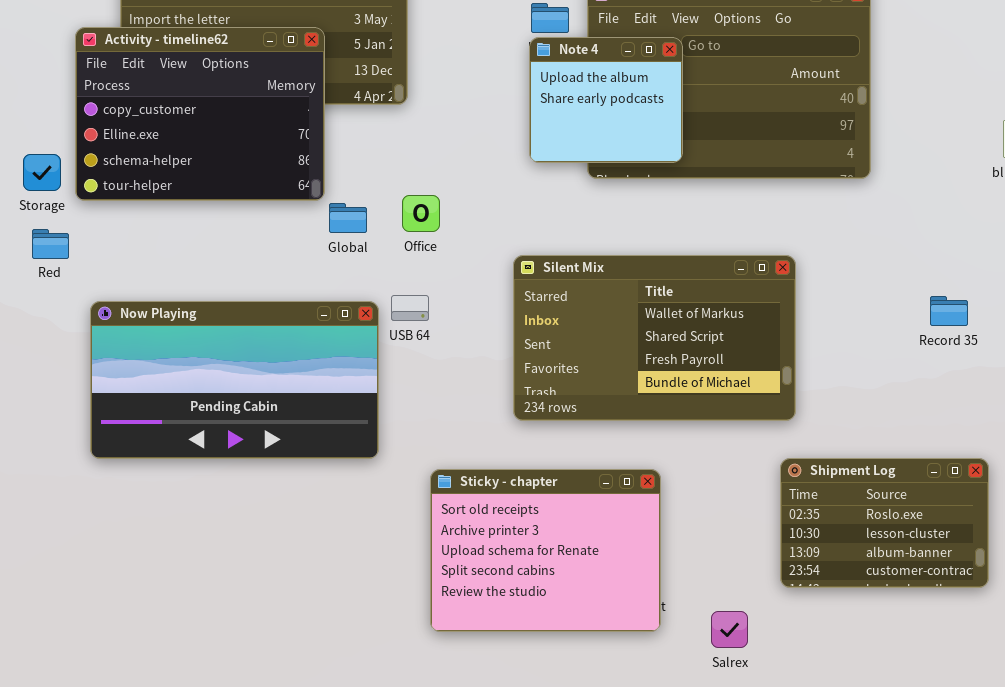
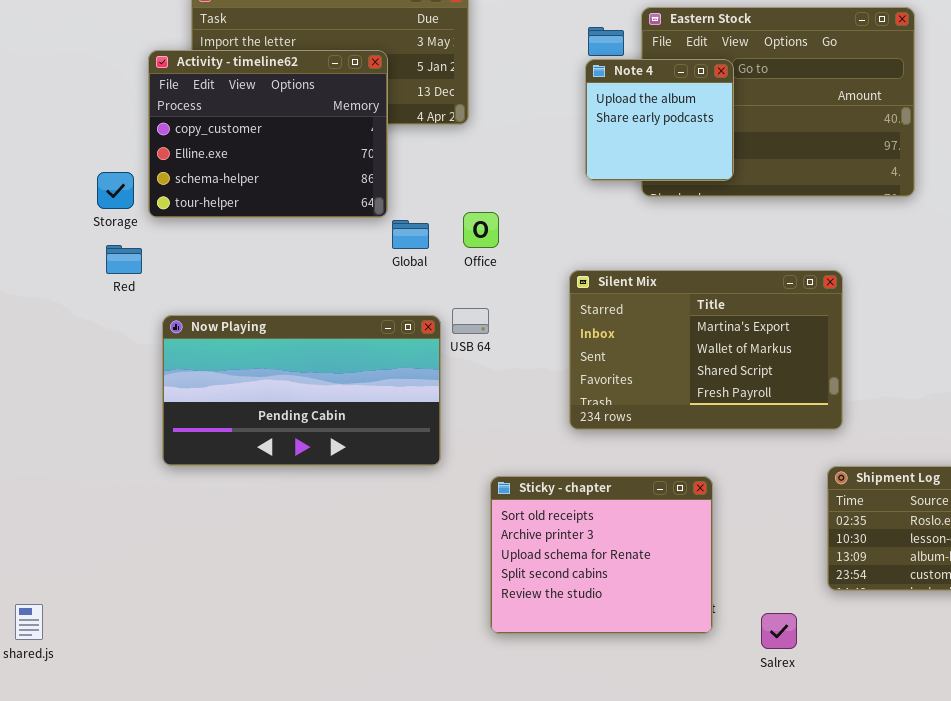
Silent Mix: [513,255,796,421] -> [569,270,843,430], scrolled up 1 row

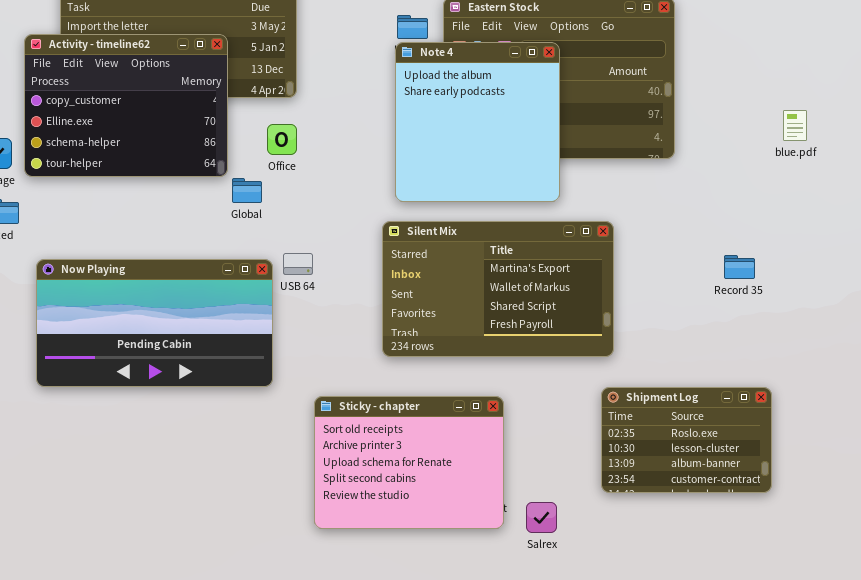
Note 4: [585,59,734,181] -> [395,42,560,202], resized
Office: [463,212,499,248] -> [267,124,297,155], moved
Salrex: [761,613,797,649] -> [526,502,557,533], moved

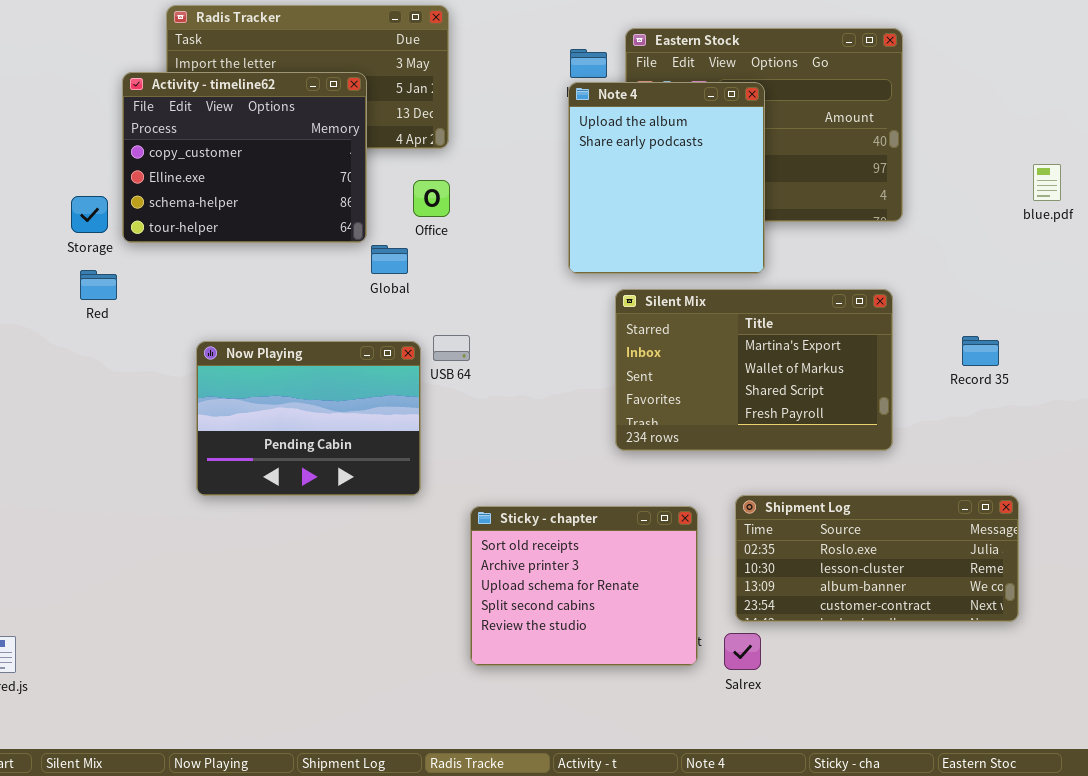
Silent Mix: [382,221,614,357] -> [615,289,893,451], moved
Now Playing: [36,259,273,387] -> [196,341,421,496], resized
Shipment Log: [601,387,772,493] -> [735,495,1019,622], resized

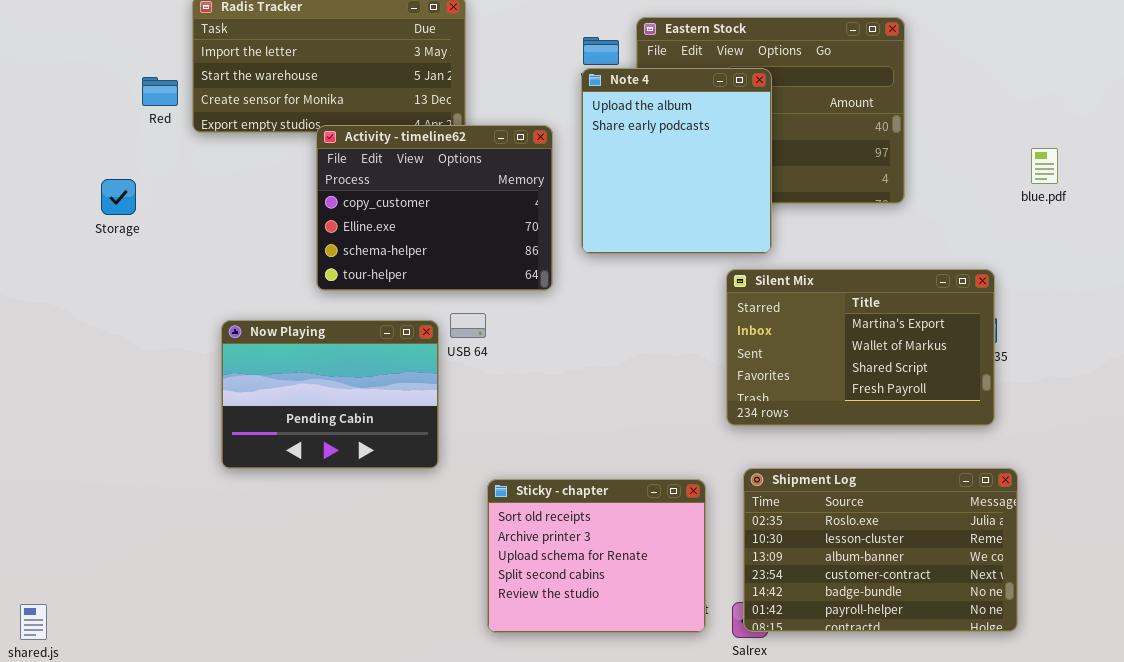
Activity - timeline62: [122,72,367,243] -> [316,125,553,291], moved
Red: [80,270,117,300] -> [142,77,178,106], moved
Silent Mix: [615,289,893,451] -> [726,269,995,426], moved
Shipment Log: [735,495,1019,622] -> [743,468,1018,632], resized

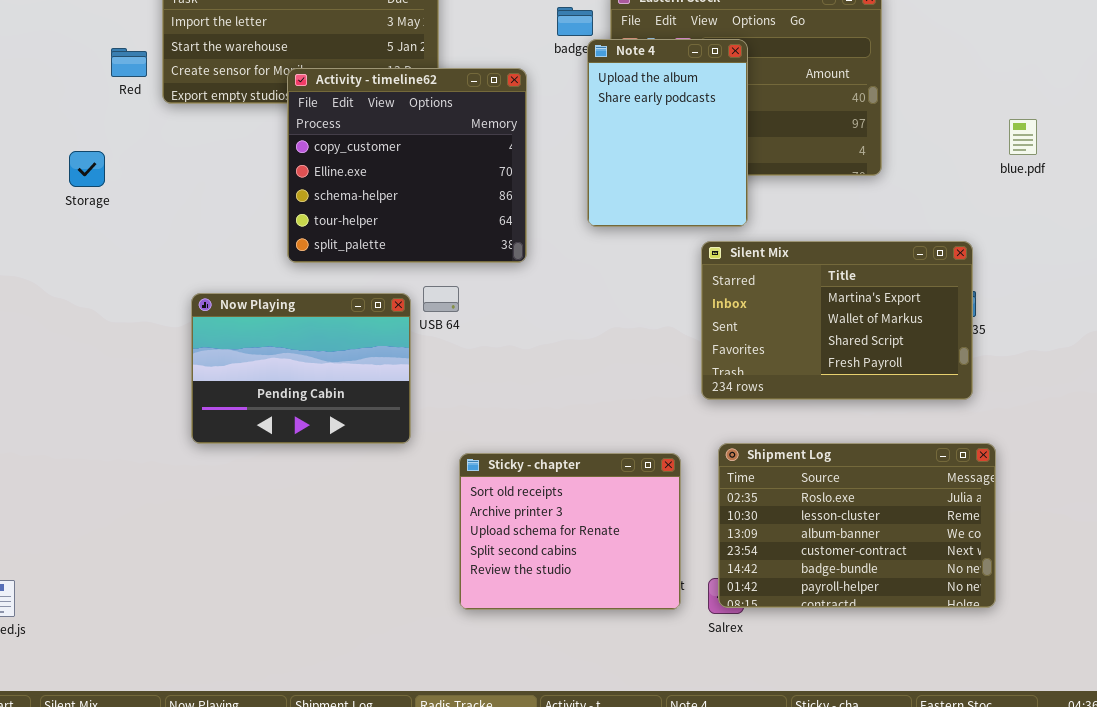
Note 4: [581,68,772,254] -> [587,39,748,227], resized
Activity - timeline62: [316,125,553,291] -> [287,68,527,263], resized

